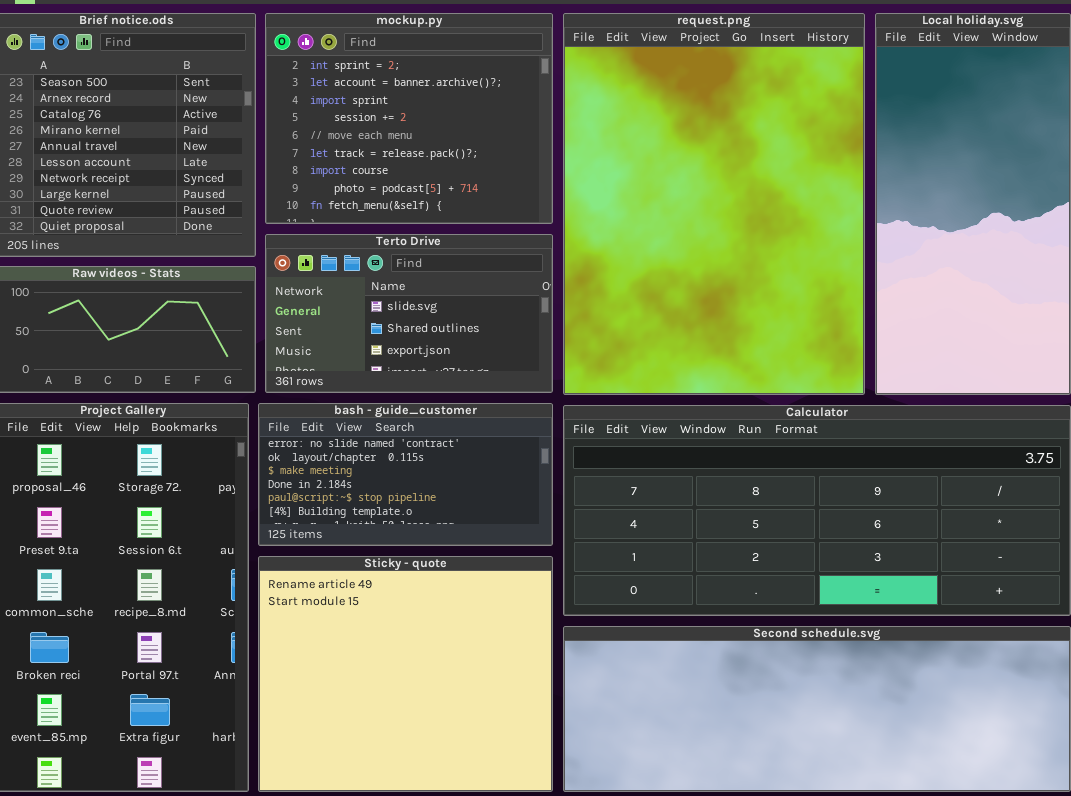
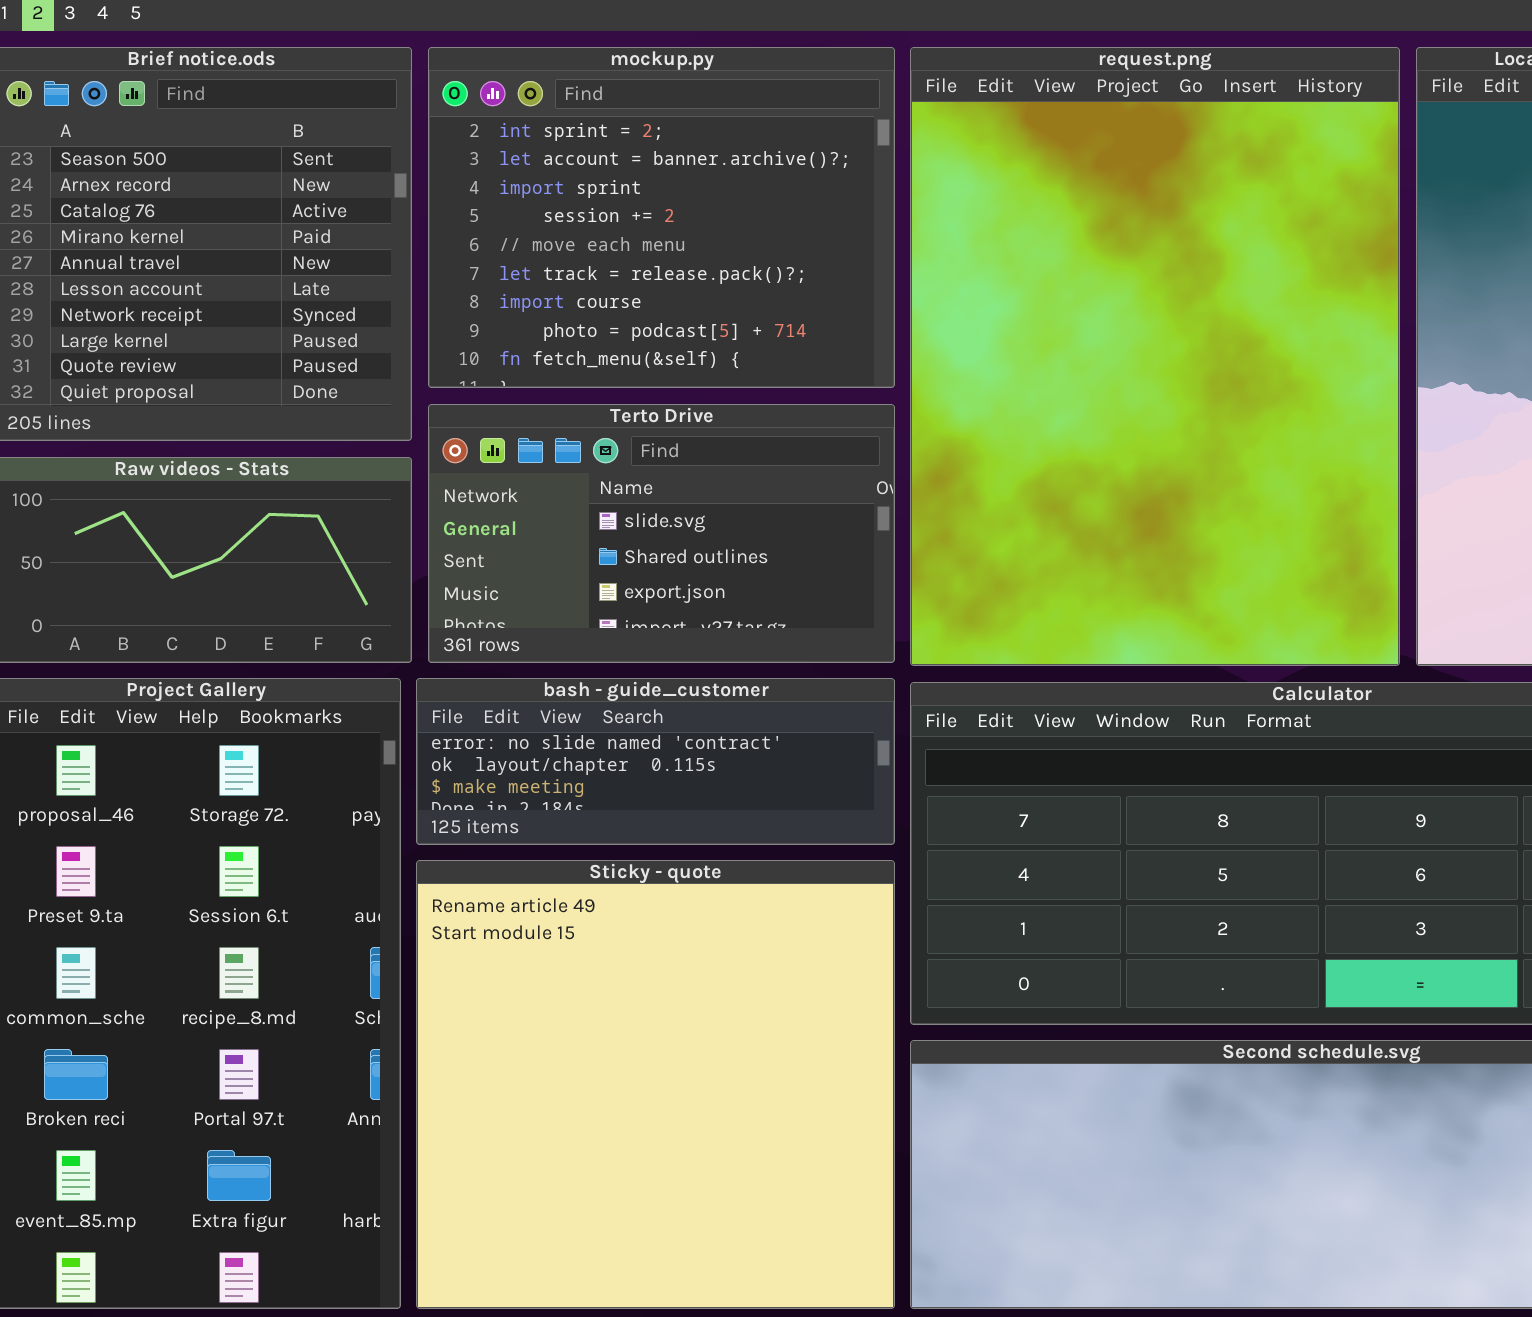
bash - guide_customer: [258,403,553,546] -> [416,678,895,845], resized
Sticky - quote: [258,556,553,792] -> [416,860,895,1309], resized

